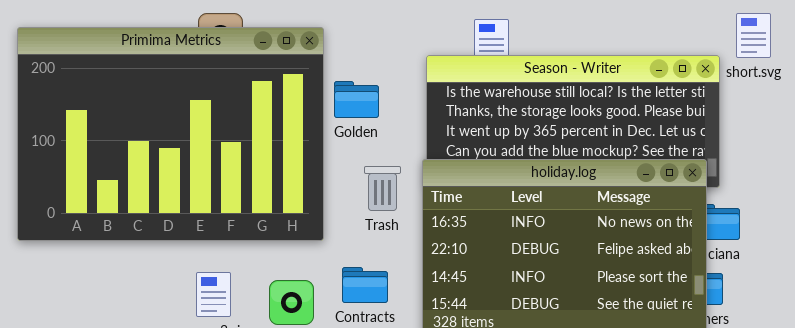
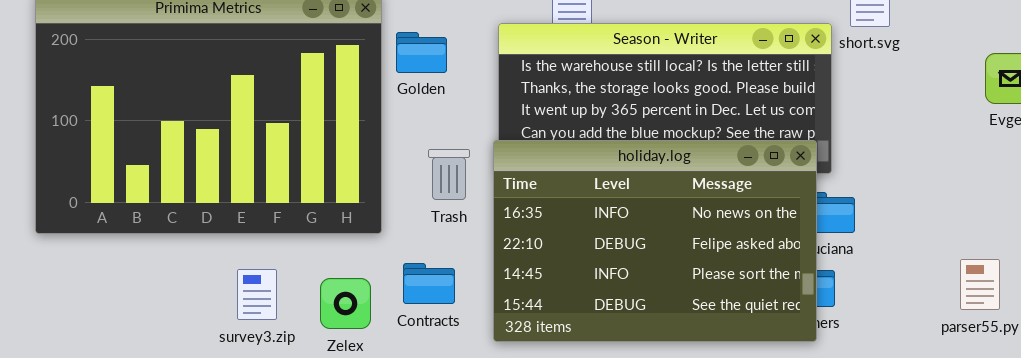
Golden: [334,81,379,118] -> [396,32,447,73], moved

